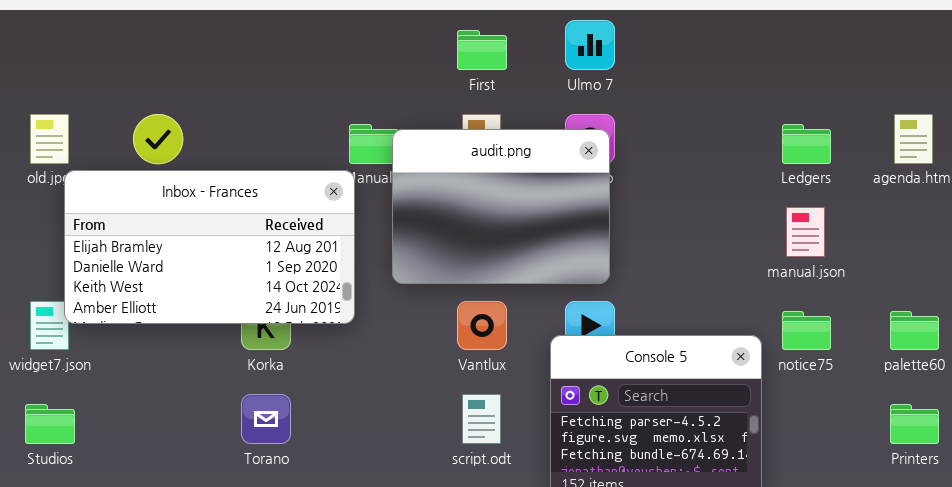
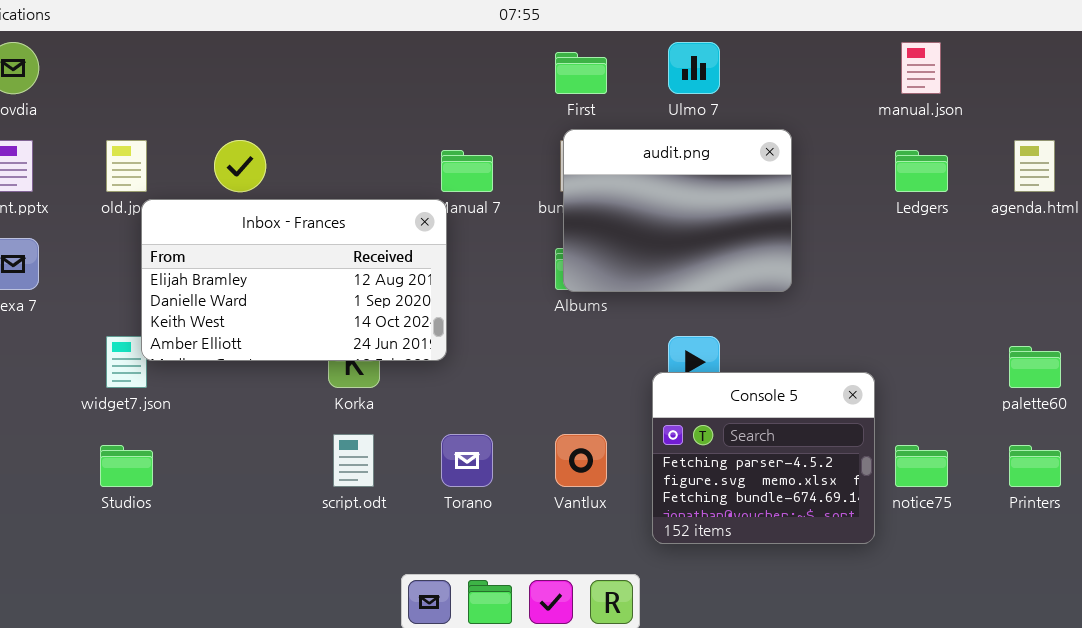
audit.png: [392,129,610,284] -> [563,129,792,292], moved
manual.json: [786,207,825,257] -> [901,42,941,94], moved
Vantlux: [457,301,507,350] -> [555,434,607,487], moved
notice75: [782,311,831,350] -> [895,445,948,487], moved
Torano: [241,394,291,444] -> [441,434,493,487], moved
script.odt: [462,394,501,444] -> [333,434,374,487], moved

